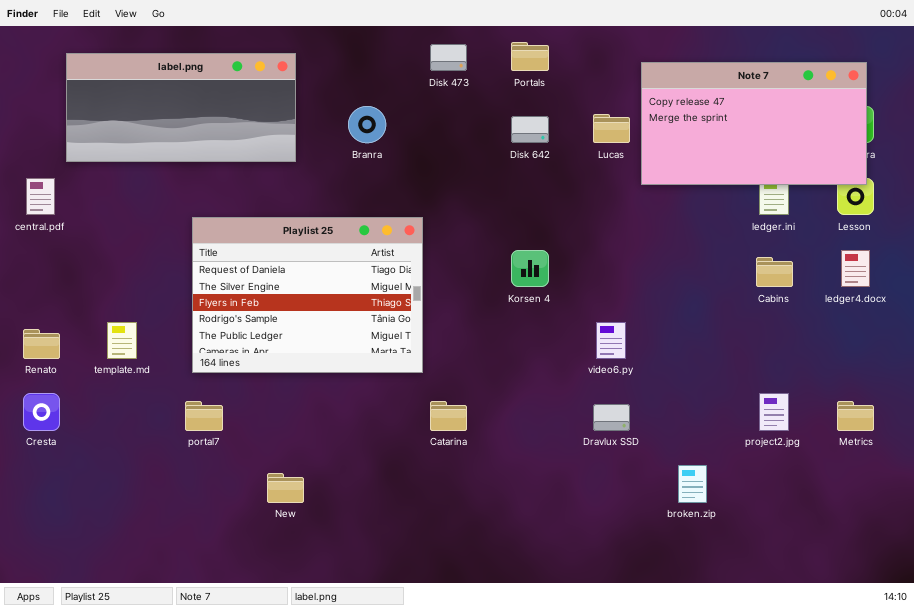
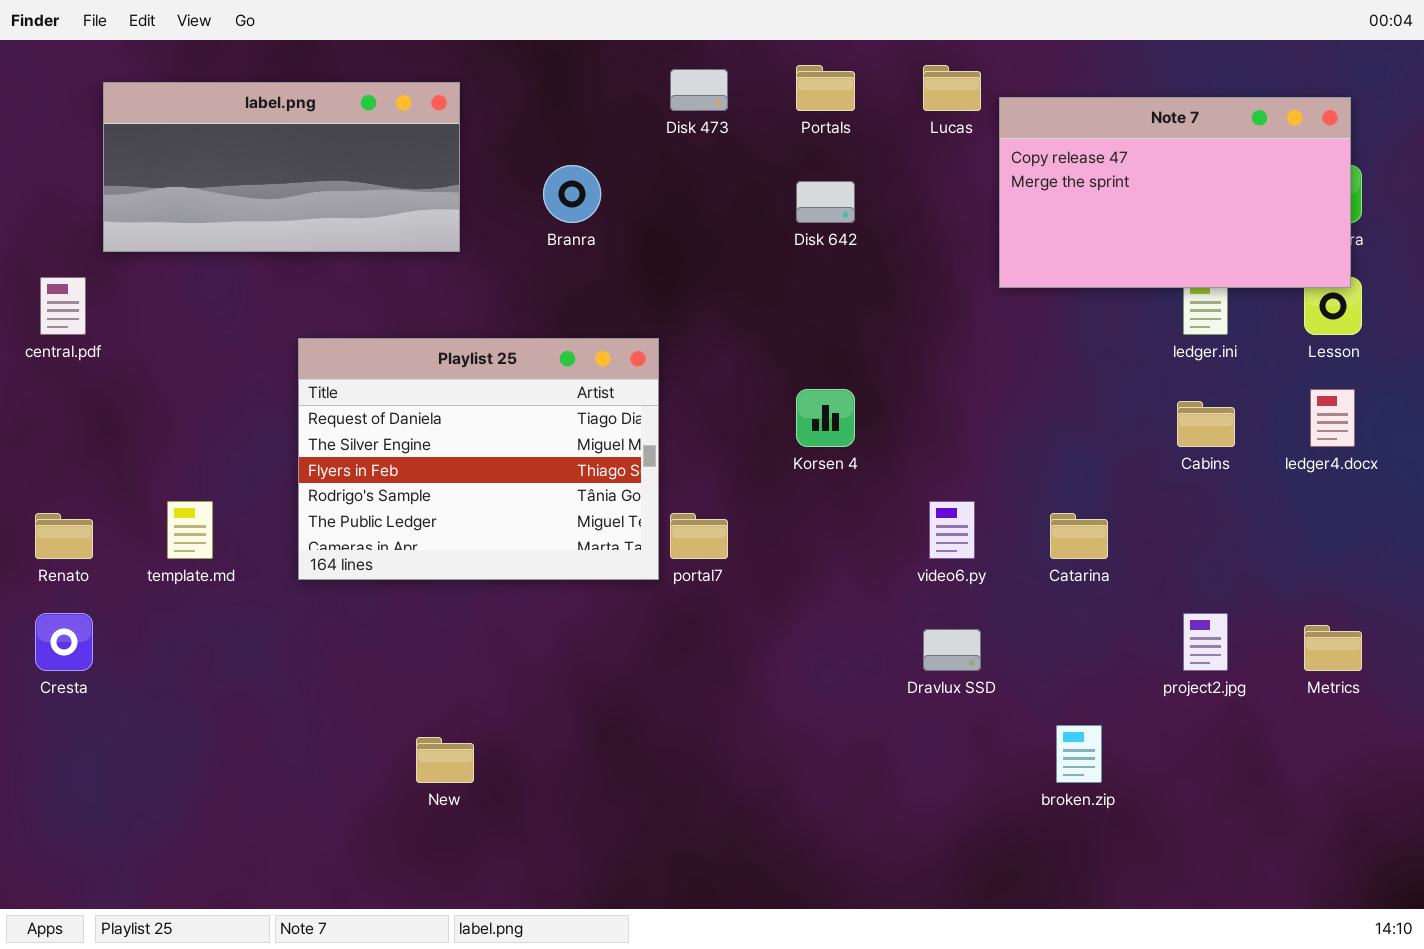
Lucas: [593,114,630,143] -> [923,65,981,111], moved
portal7: [185,401,223,431] -> [670,513,728,559], moved
Catarina: [430,401,467,431] -> [1050,513,1108,559], moved

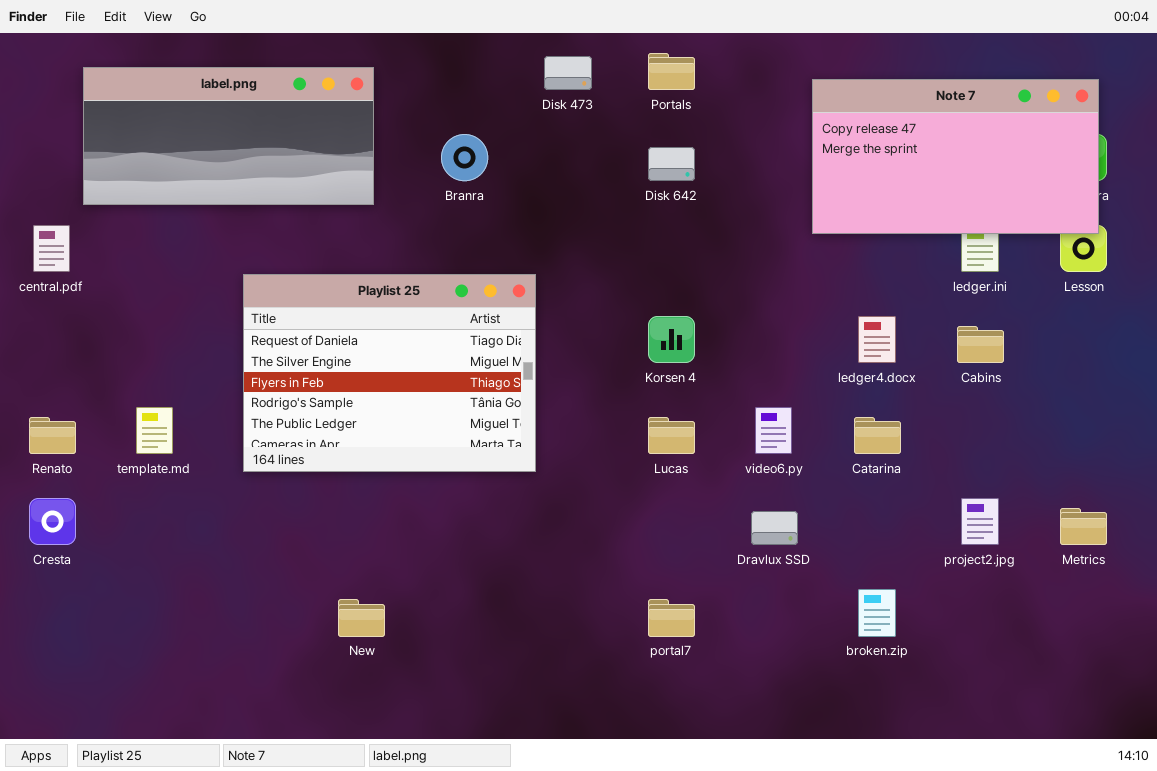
Lucas: [923,65,981,111] -> [648,417,695,454], moved
ledger4.docx: [1310,389,1355,447] -> [858,316,896,363], moved
portal7: [670,513,728,559] -> [648,599,695,637], moved

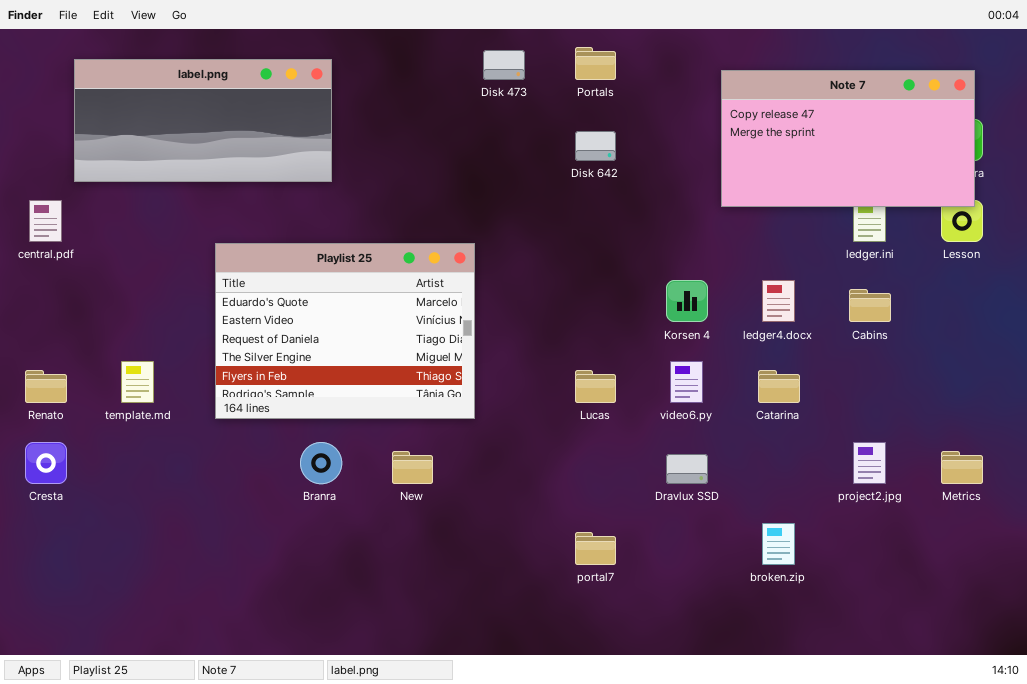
Branra: [441,134,488,181] -> [300,442,342,484], moved
Playlist 25: [243,274,536,472] -> [215,243,475,419], scrolled up 2 rows
Korsen 4: [648,316,695,363] -> [666,280,708,322], moved
New: [338,599,385,637] -> [392,451,433,484], moved

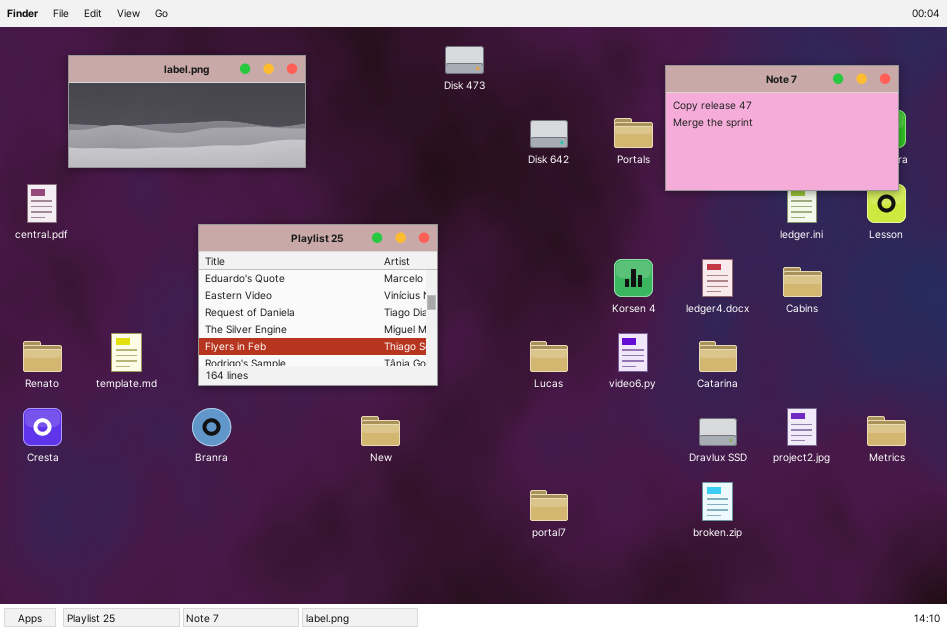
Portals: [575,47,616,80] -> [614,118,653,148], moved
Branra: [300,442,342,484] -> [192,408,231,446], moved
Dravlux SSD: [666,454,708,484] -> [699,418,737,446], moved

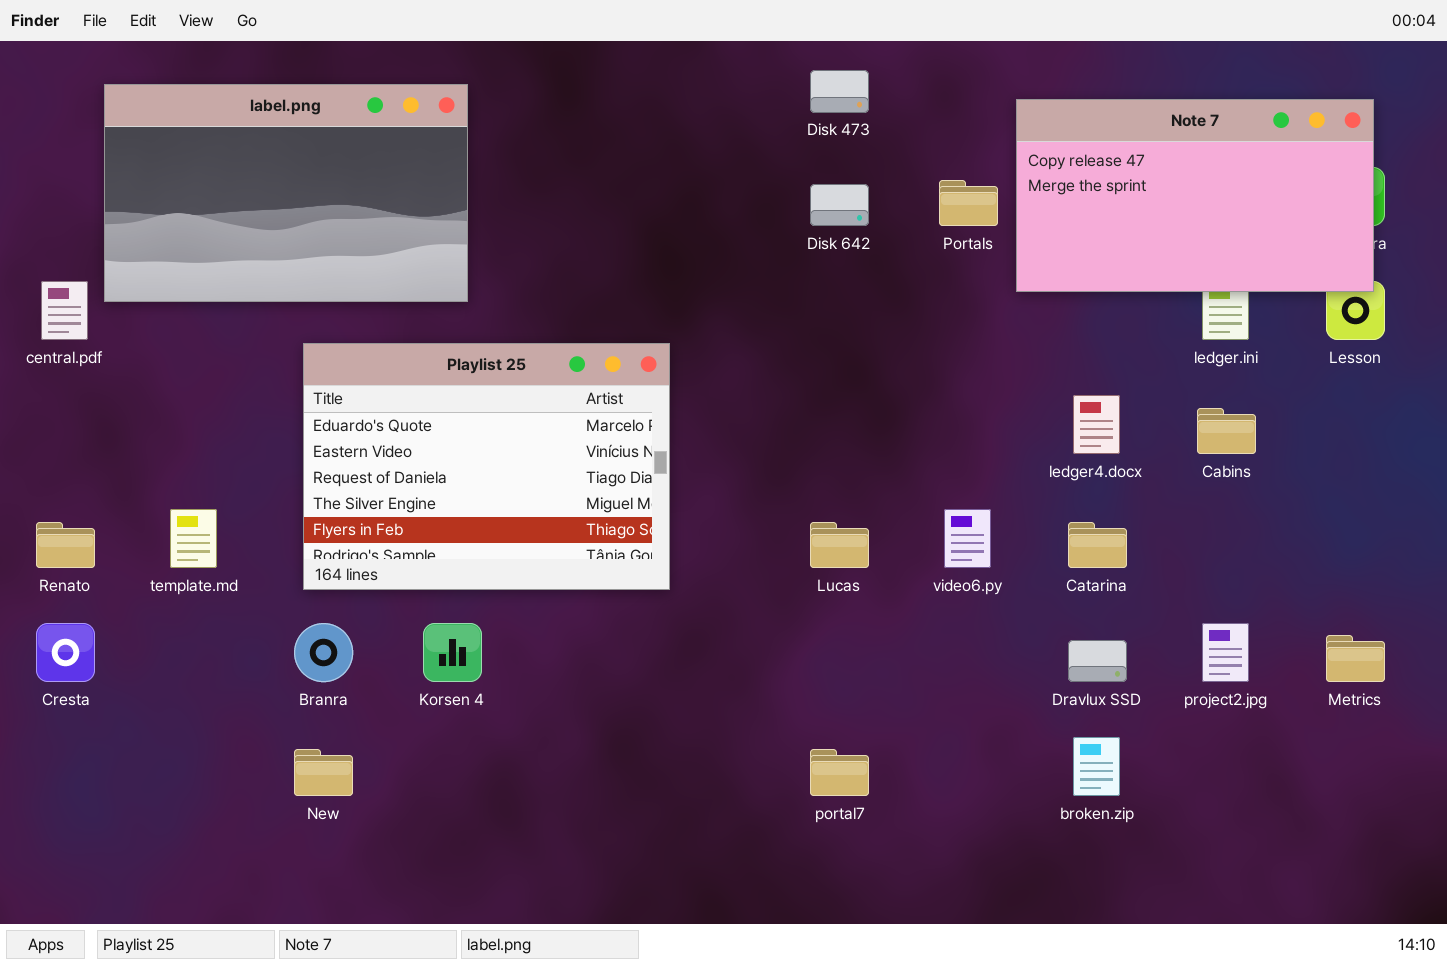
Disk 473: [445,46,484,74] -> [810,70,869,113], moved
label.png: [68,55,306,168] -> [104,84,468,302], resized
Korsen 4: [614,259,653,297] -> [423,623,482,682], moved
New: [361,416,400,446] -> [294,749,353,796], moved

